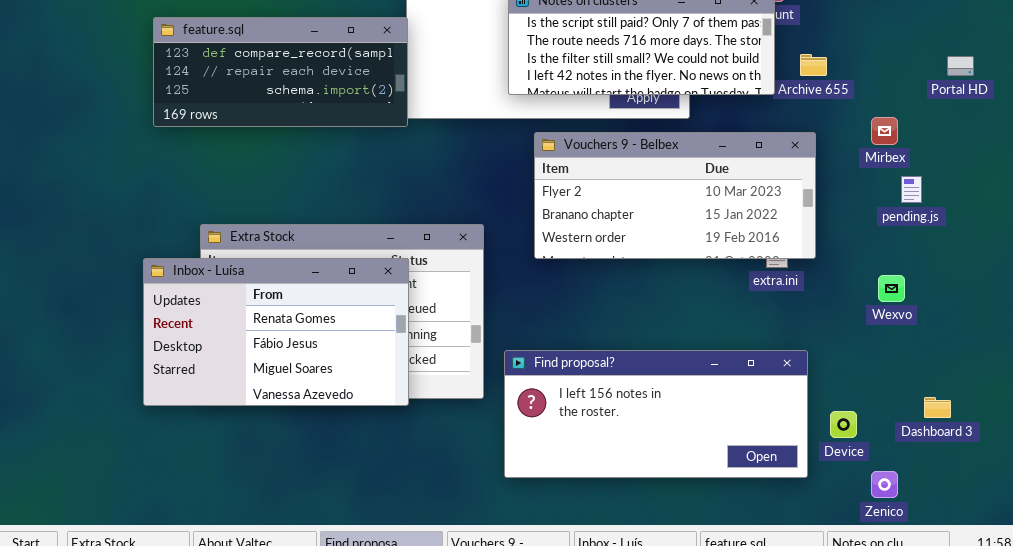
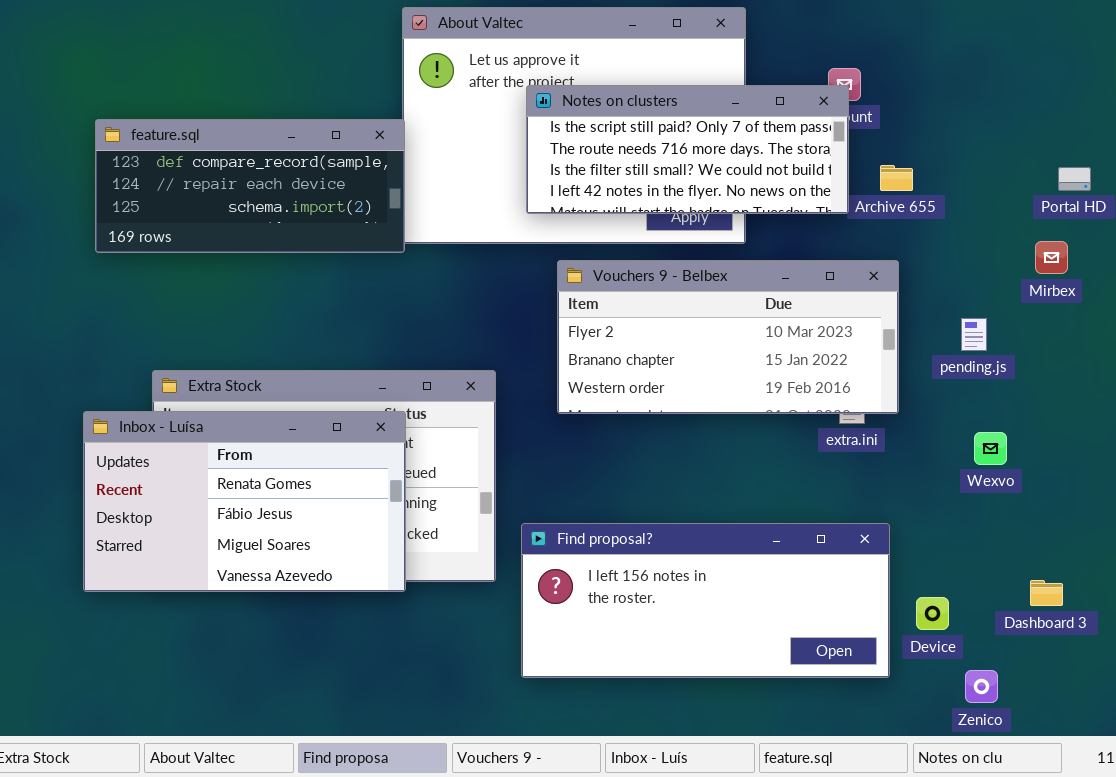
Mirbex: [871,117,898,145] -> [1035,241,1068,274], moved
pending.js: [901,176,922,203] -> [961,318,987,351], moved

